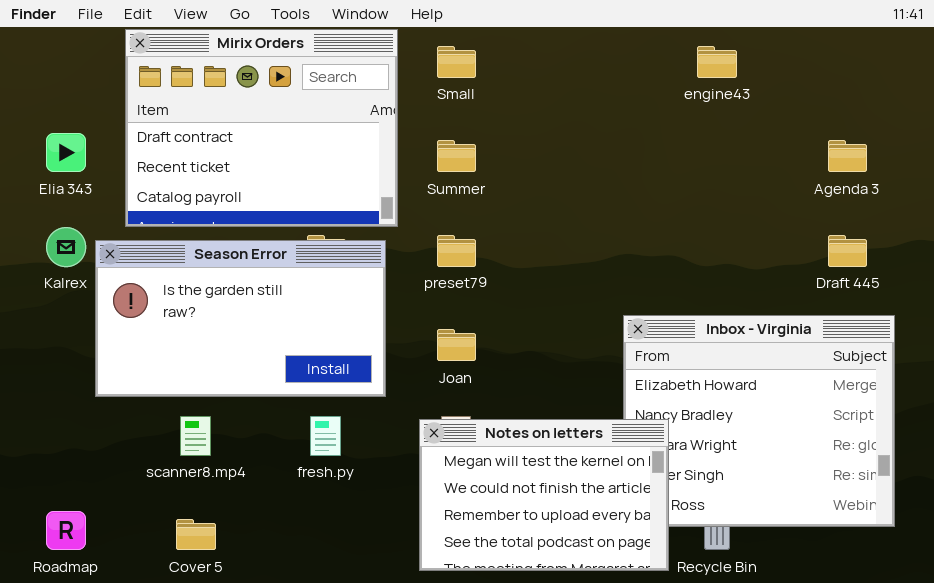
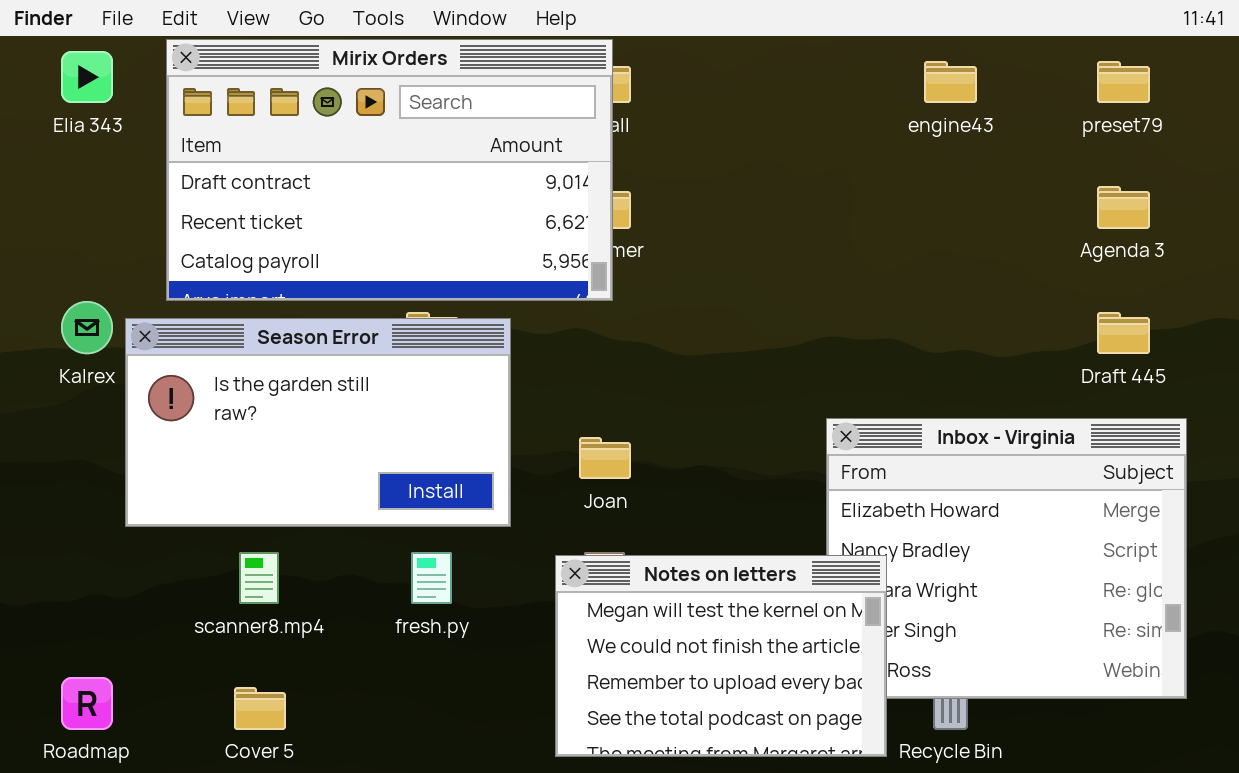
Mirix Orders: [125,29,398,227] -> [166,39,613,301], resized
Elia 343: [46,133,86,172] -> [61,51,113,103], moved
preset79: [437,235,476,267] -> [1097,61,1150,103], moved

